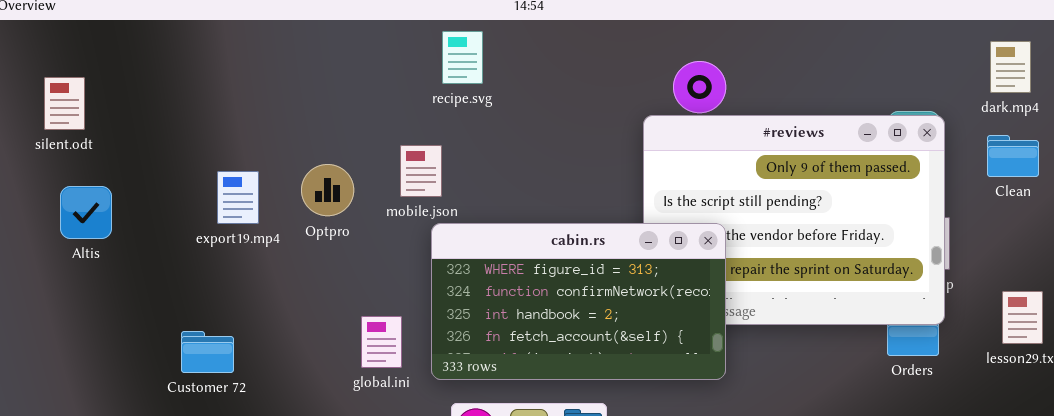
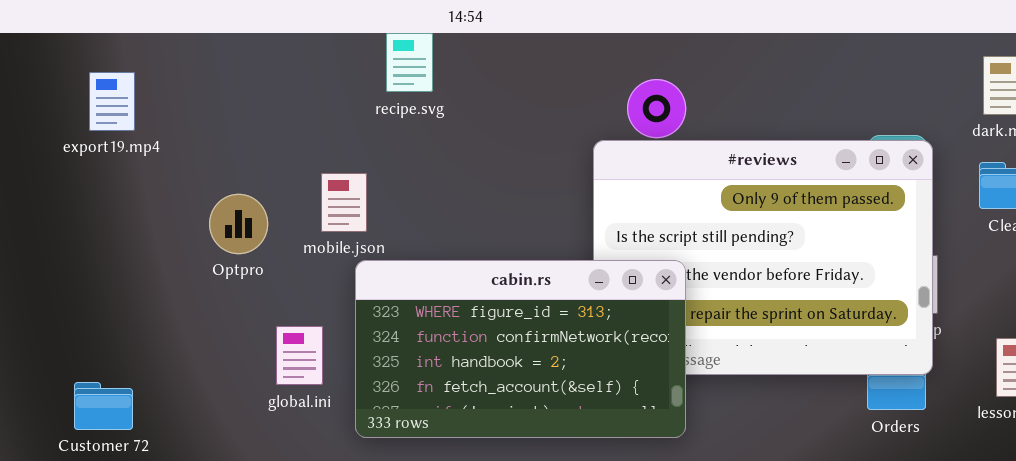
recipe.svg: [442,31,483,84] -> [386,33,433,92], moved
export19.mp4: [217,171,259,224] -> [89,72,135,131], moved
global.ini: [361,316,402,368] -> [276,326,323,385], moved

